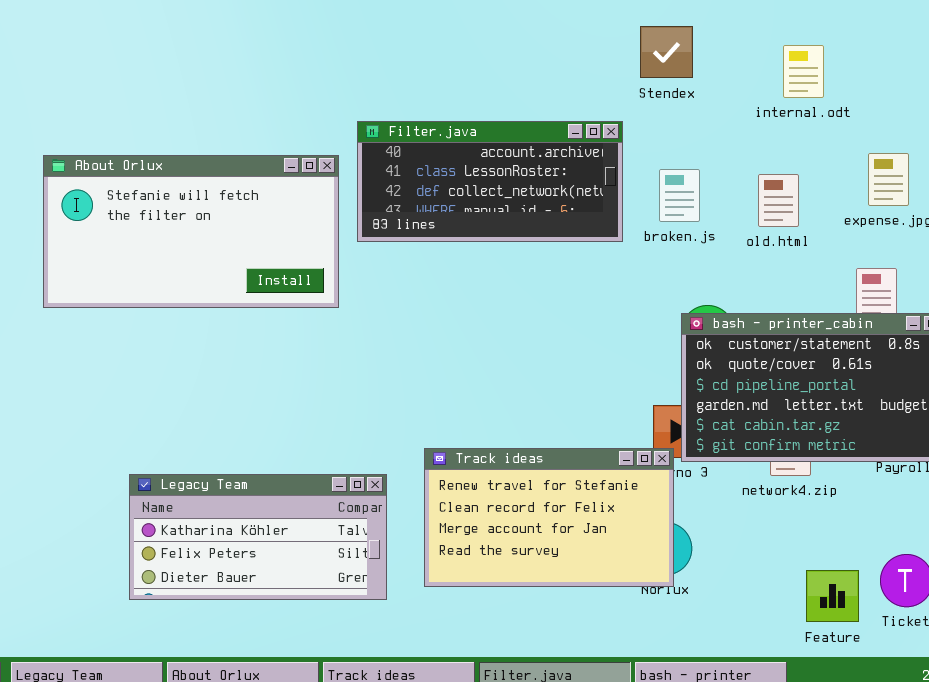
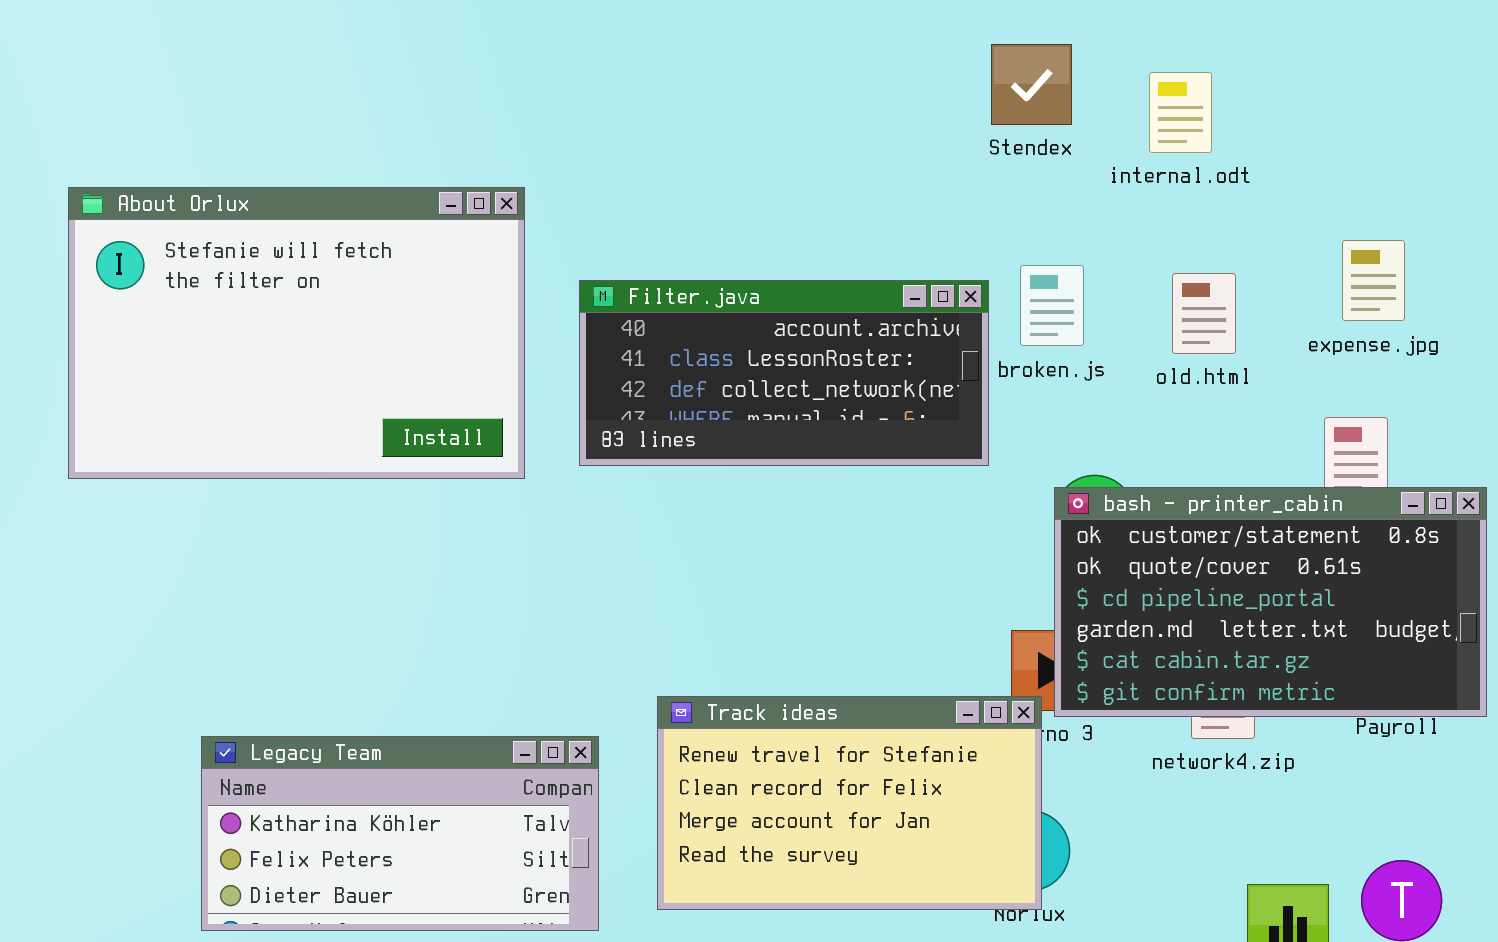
internal.odt: [783,45,824,98] -> [1149,72,1212,153], moved
Filter.java: [357,121,623,242] -> [579,280,989,466], moved
About Orlux: [43,155,339,308] -> [68,187,525,479], resized

